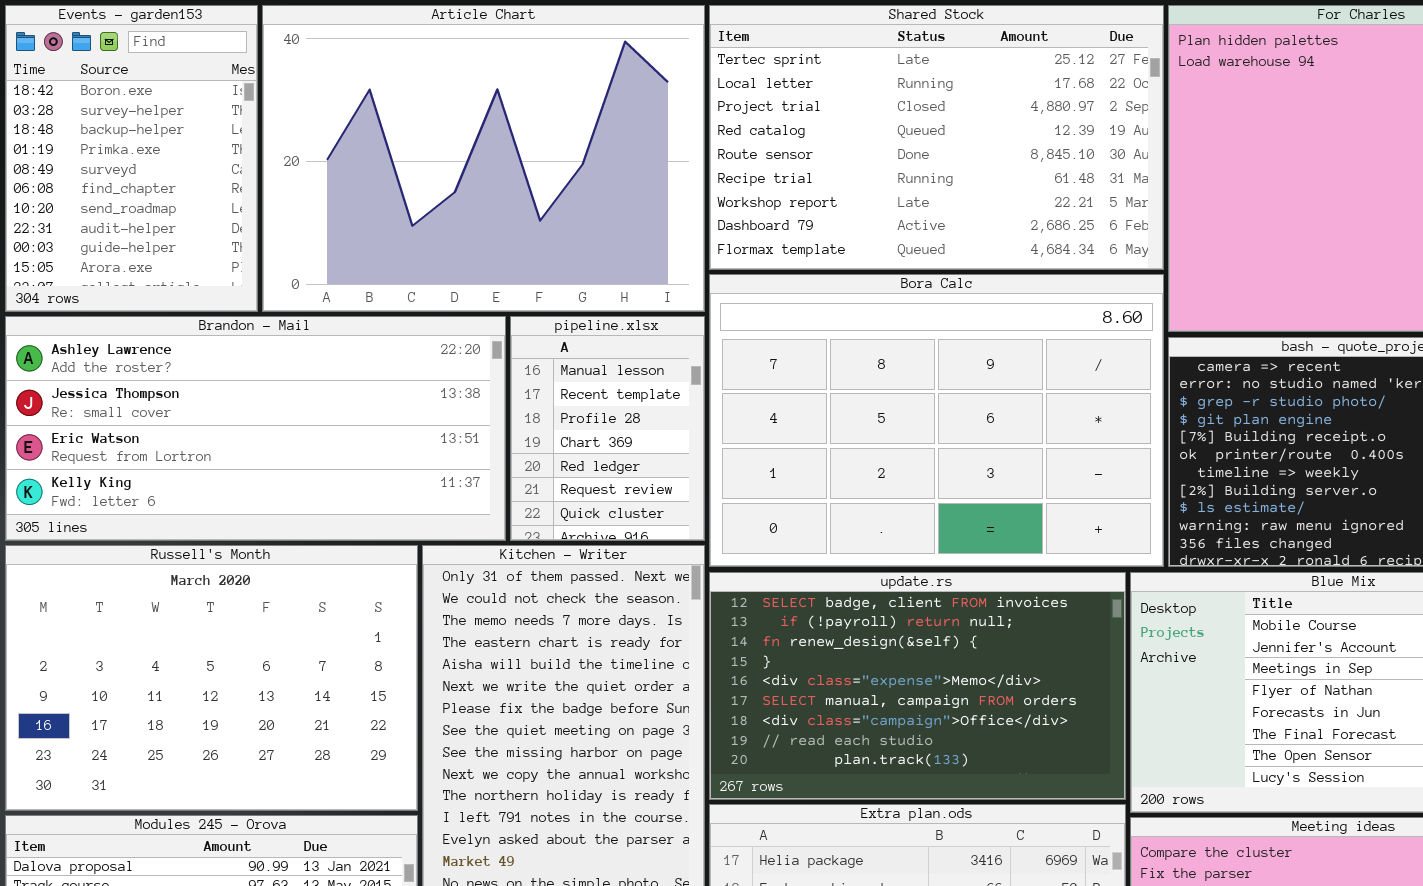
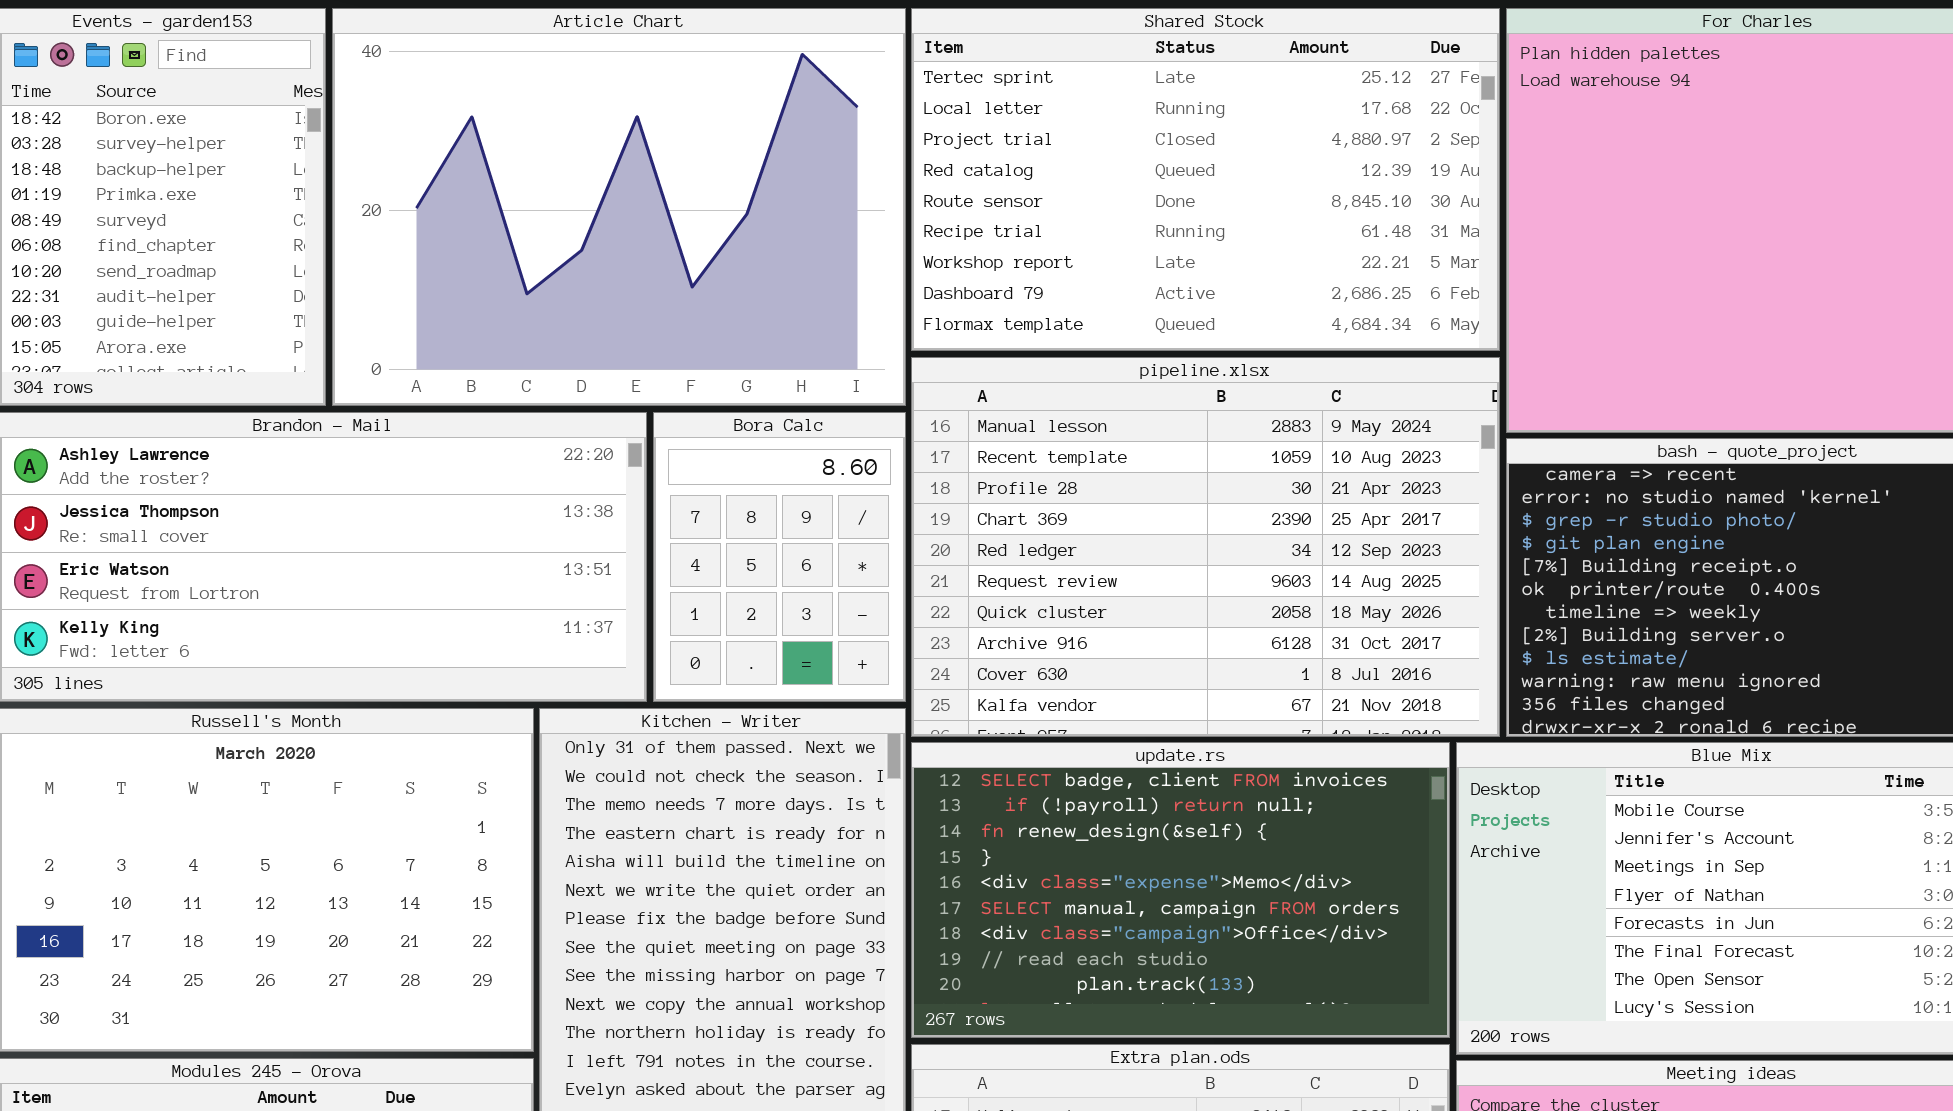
Bora Calc: [709,274,1164,567] -> [653,412,906,702], moved, resized
pipeline.xlsx: [510,316,705,541] -> [911,357,1500,737], moved, resized

